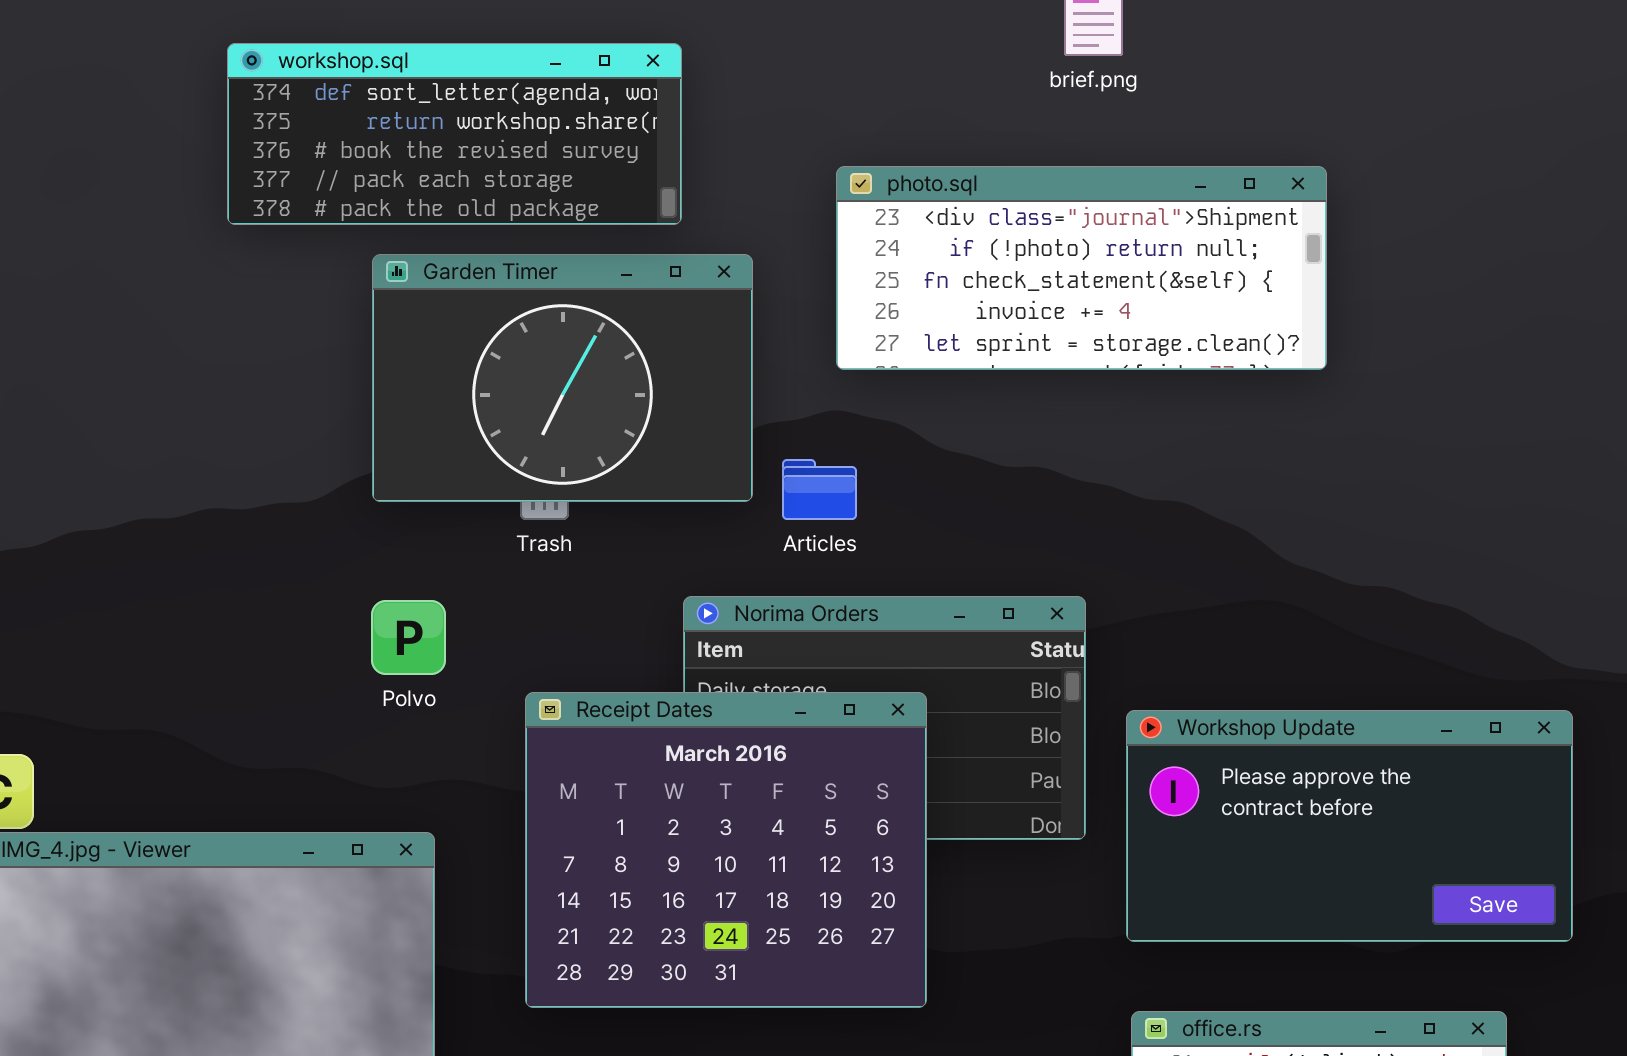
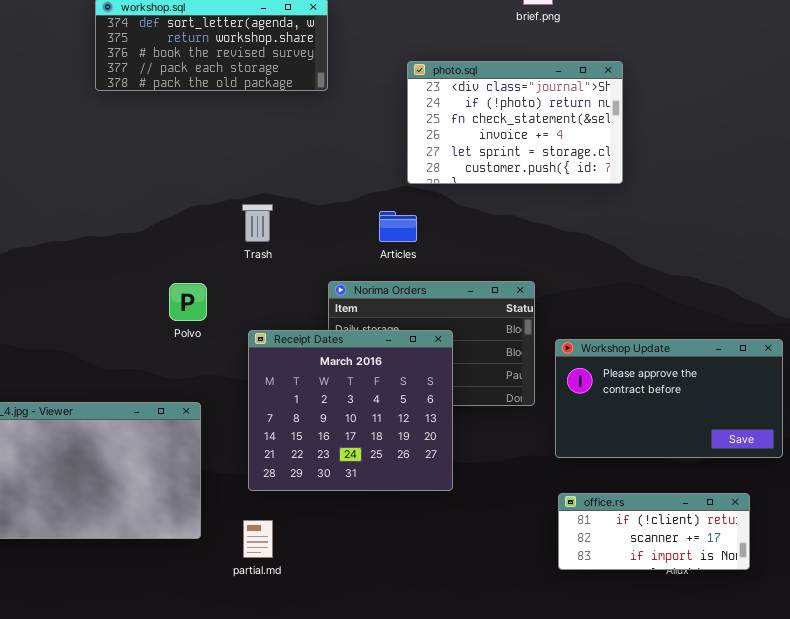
photo.sql: [836,166,1327,370] -> [407,61,623,184], resized
Garden Timer: [372,254,753,502] -> none, closed

